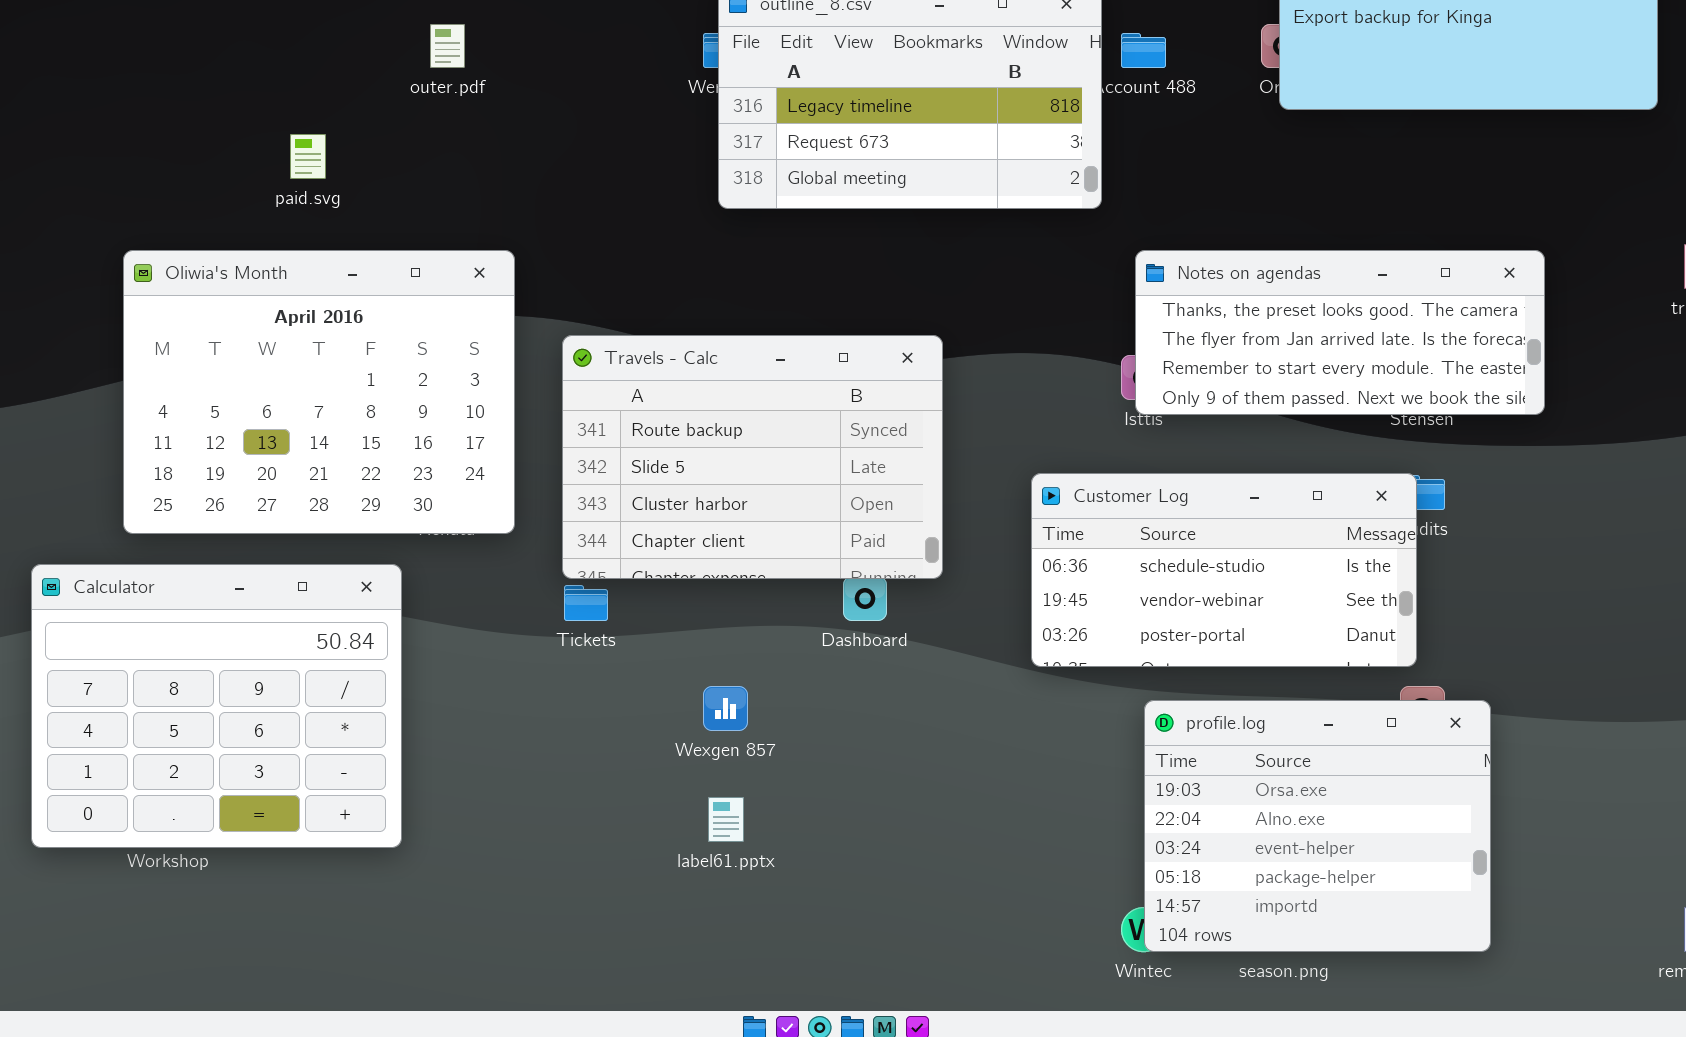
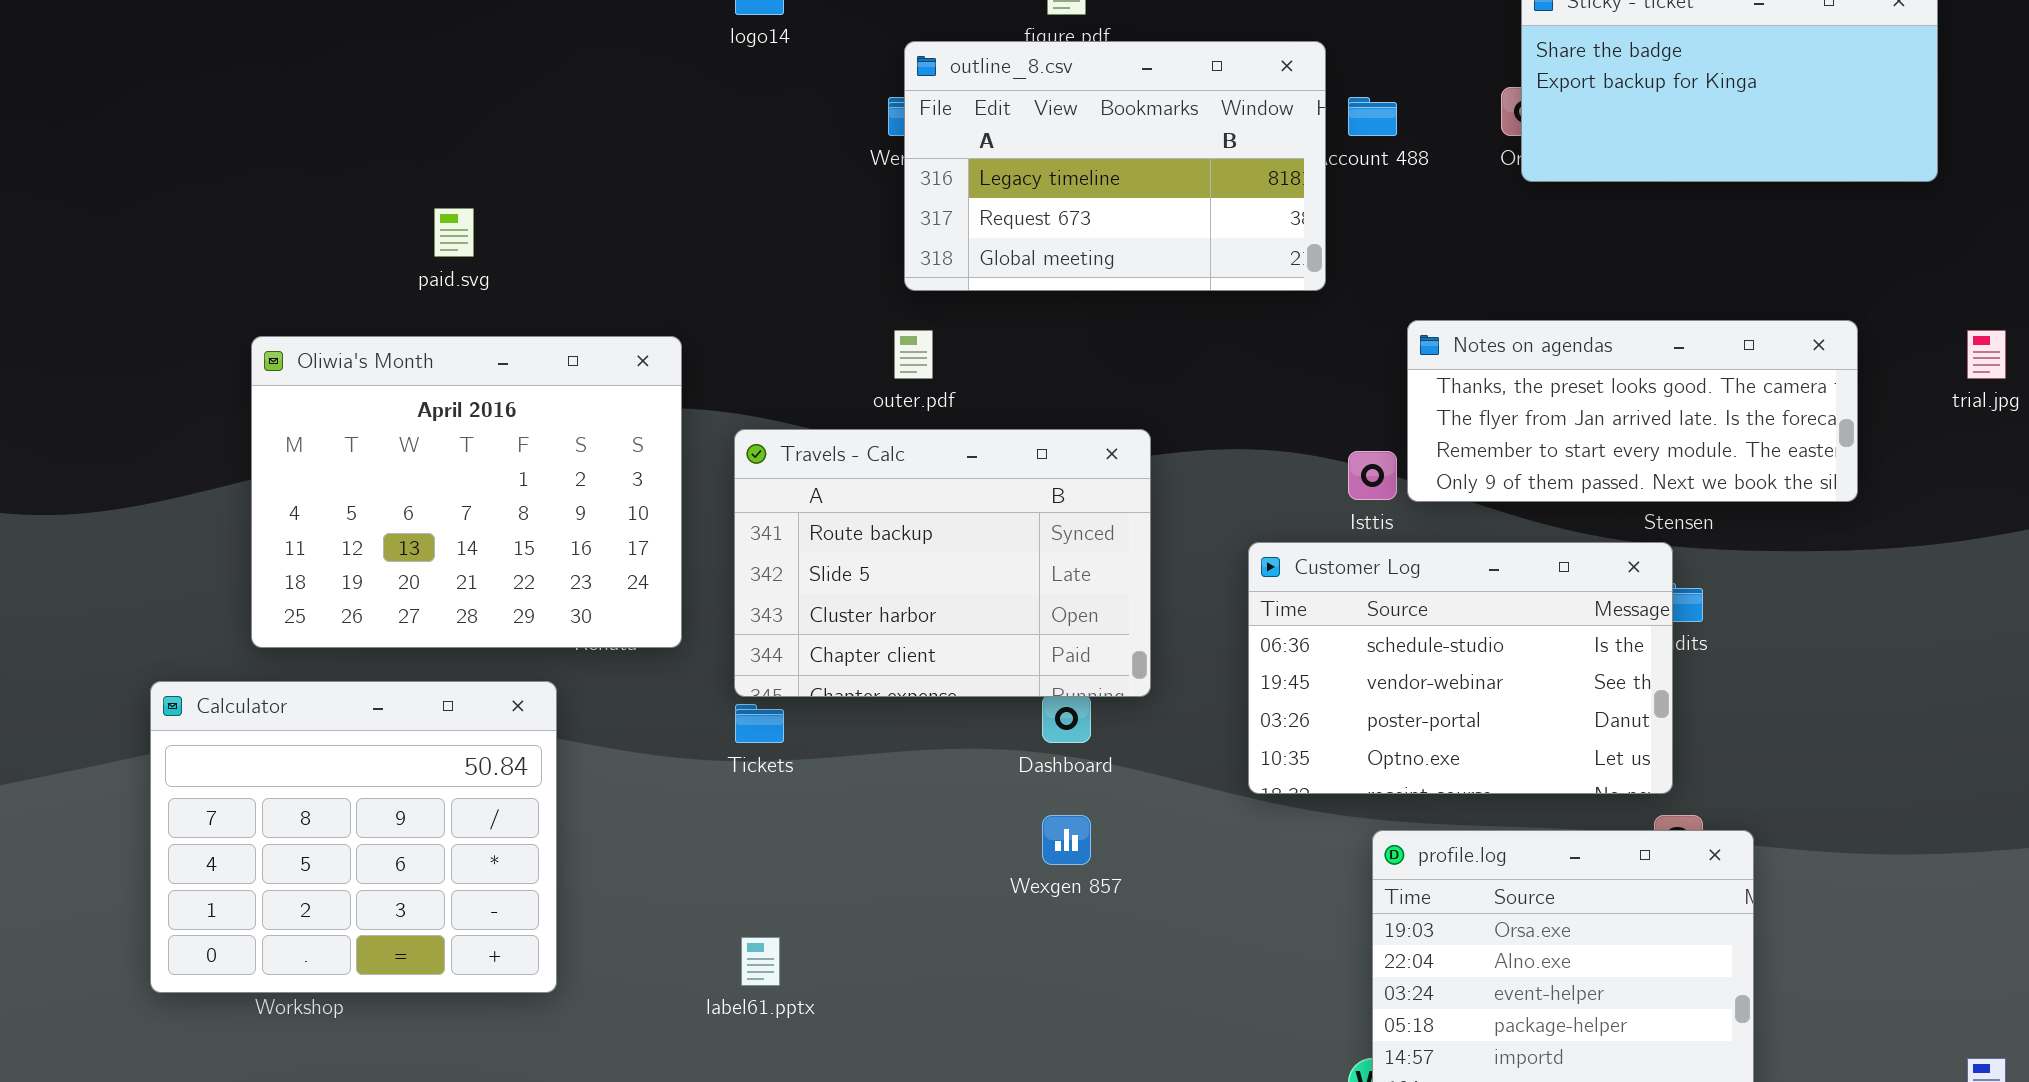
outer.pdf: [430,24,465,68] -> [894,330,933,379], moved
Notes on agendas: [1135,250,1545,415] -> [1407,320,1858,502], moved
Customer Log: [1031,473,1417,667] -> [1248,542,1673,794], resized
Wexgen 857: [703,686,748,731] -> [1042,815,1091,865], moved
label61.pptx: [708,797,744,842] -> [741,937,780,986], moved

